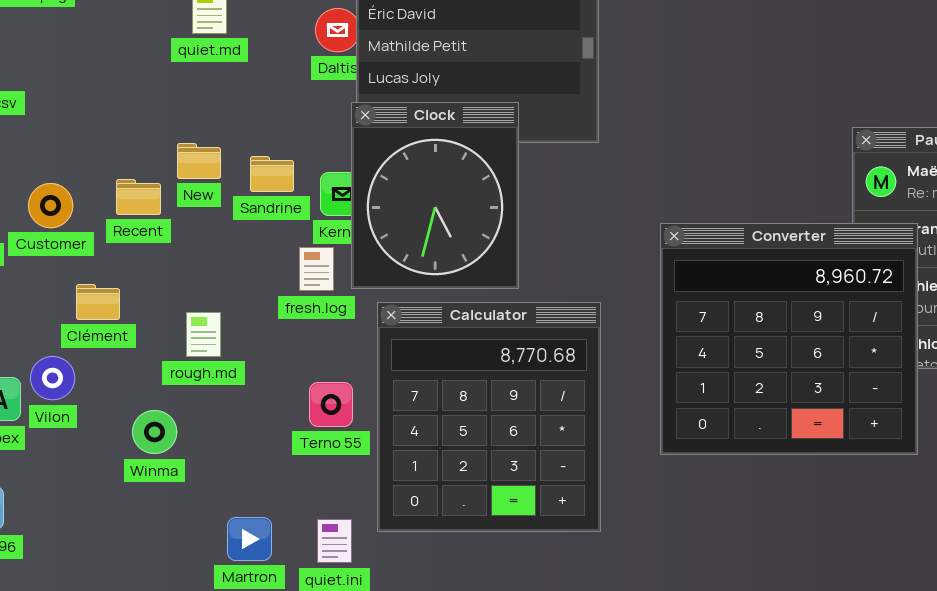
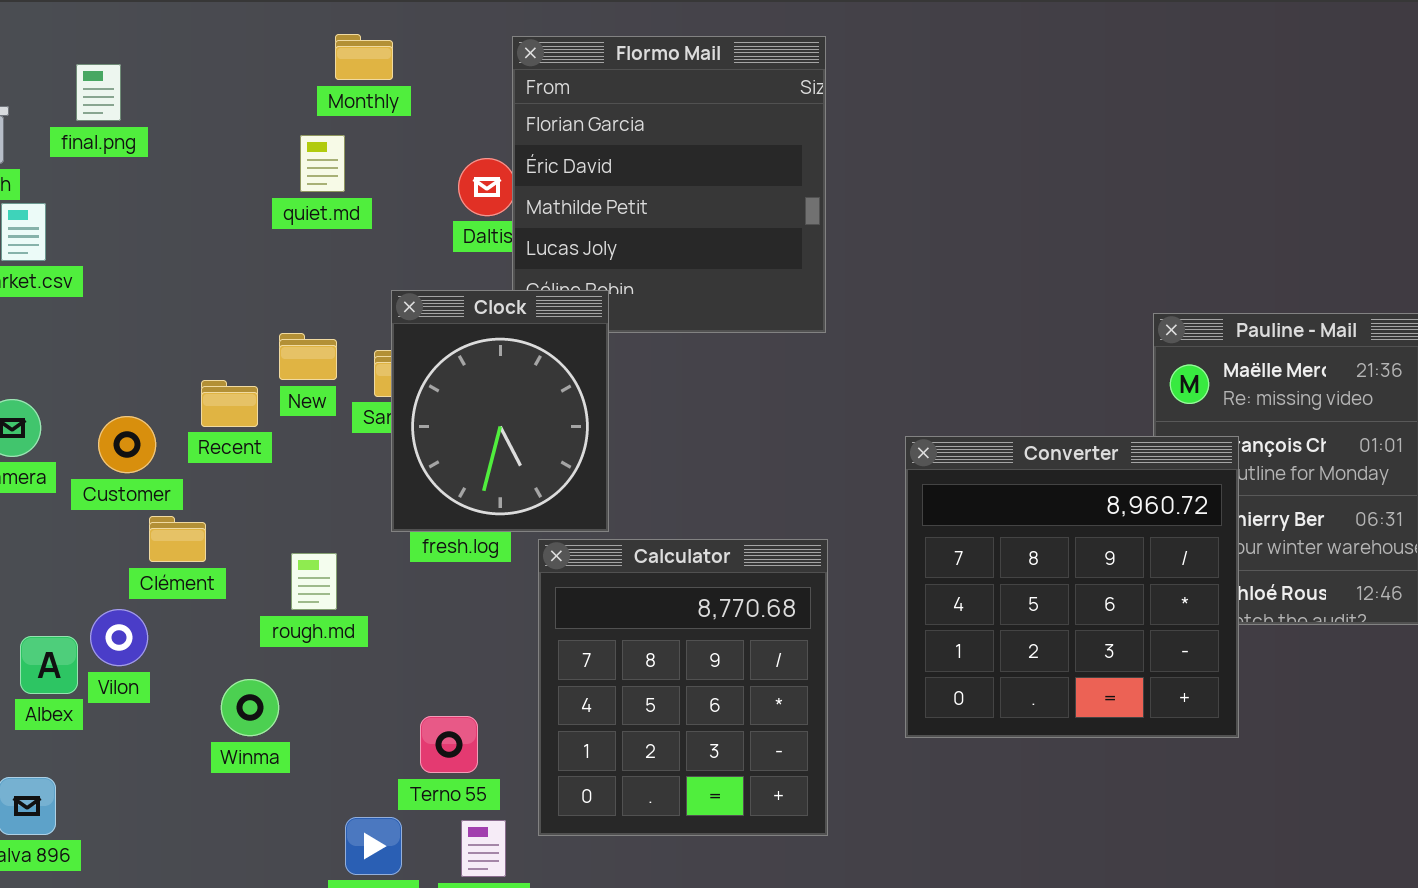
Clock: [351,102,519,289] -> [391,290,609,532], moved
Customer: [28,183,73,228] -> [98,416,156,473], moved
Terno 55: [309,382,353,427] -> [420,716,478,773], moved

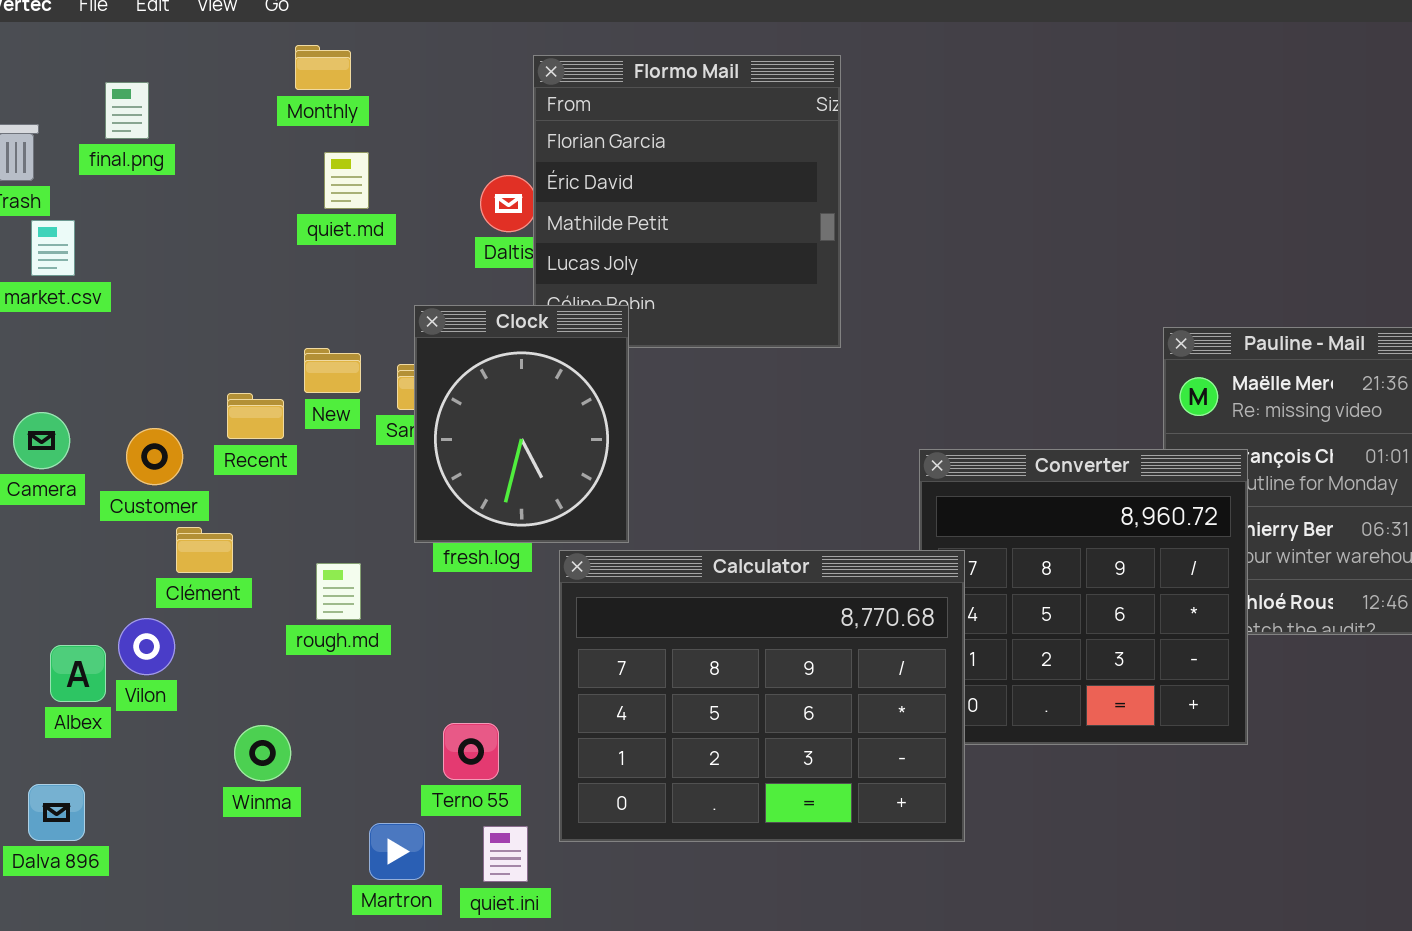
Monthly: [335,34,393,80] -> [295,45,351,90], moved
Calculator: [538,539,828,836] -> [559,550,965,842], resized
Winma: [221,679,279,736] -> [234,725,291,781], moved

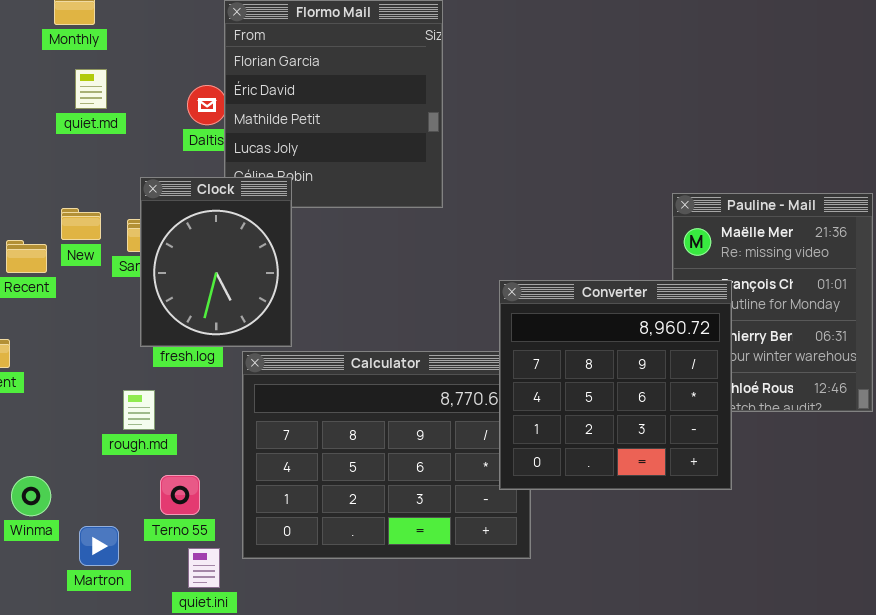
Converter: [919,449,1248,745] -> [499,280,732,490], raised
rough.md: [316,563,361,620] -> [123,390,155,430], moved
Martron: [369,823,425,880] -> [79,526,119,566], moved

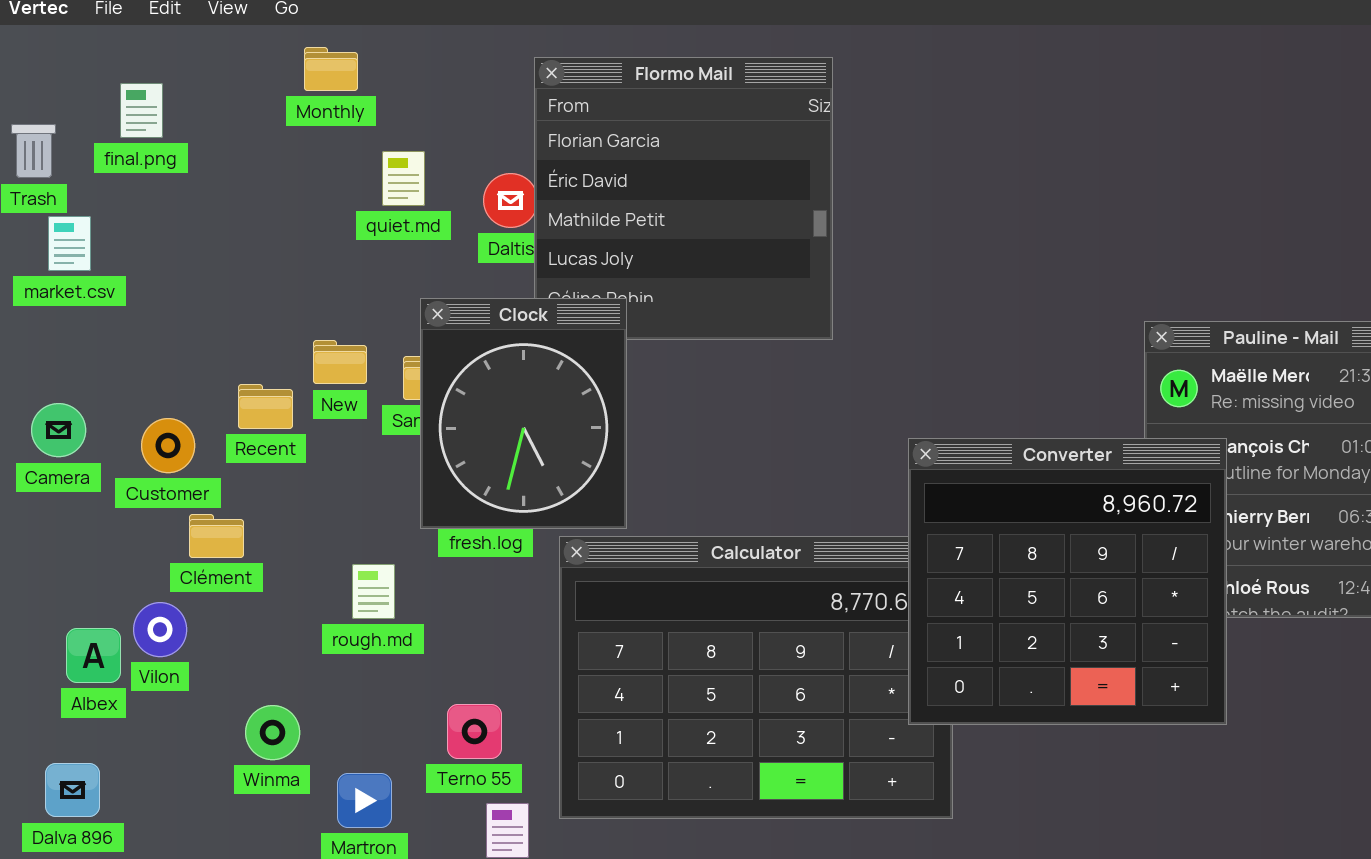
quiet.md: [75,69,107,109] -> [382,151,425,206], moved
rough.md: [123,390,155,430] -> [352,564,395,619], moved

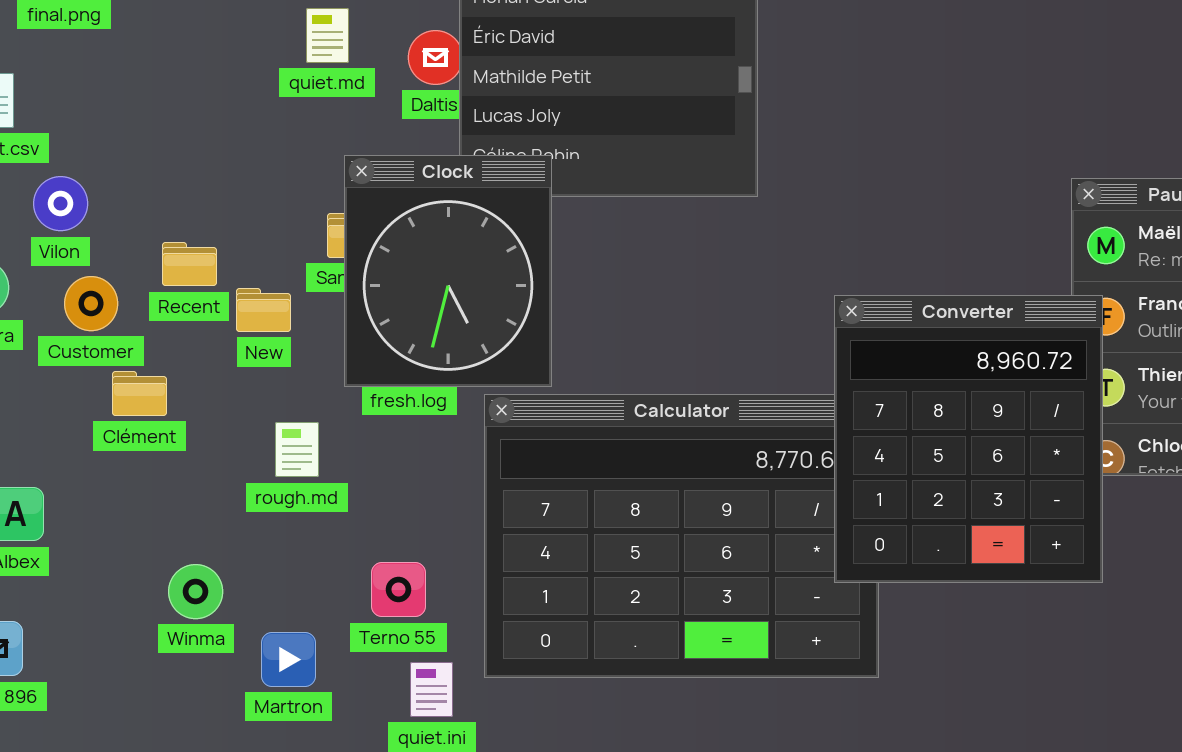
New: [313,340,367,384] -> [236,288,291,332], moved
Converter: [908,438,1227,725] -> [834,295,1103,583], resized
Vilon: [133,602,187,657] -> [33,176,88,231], moved

